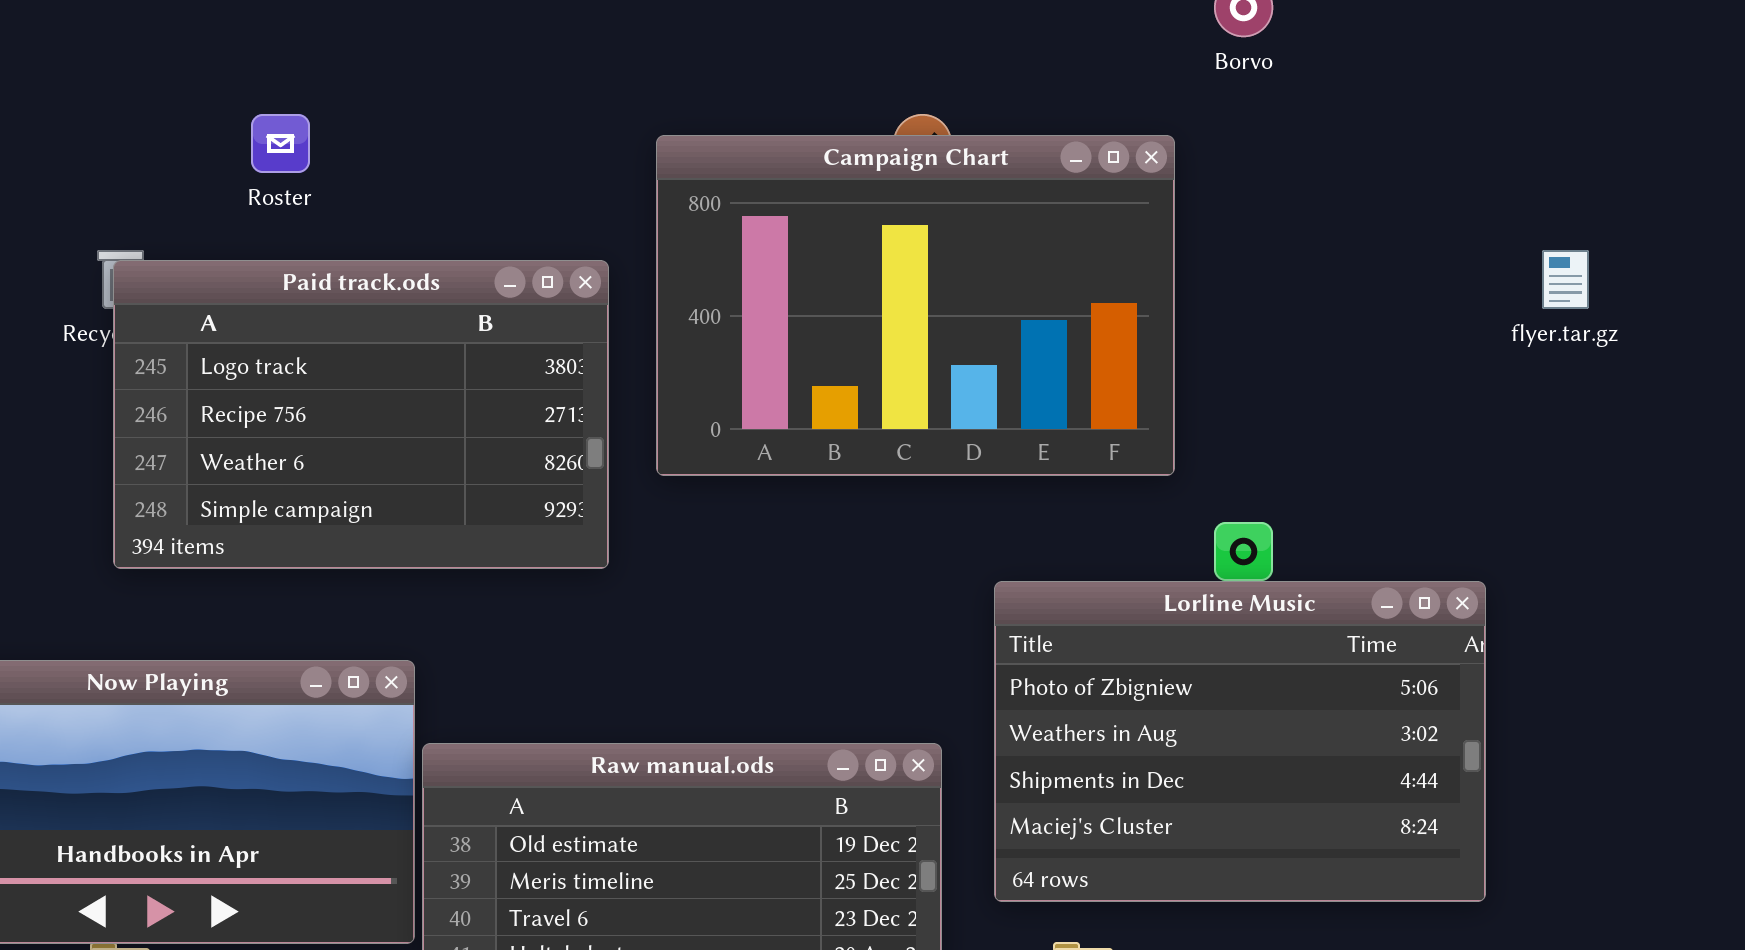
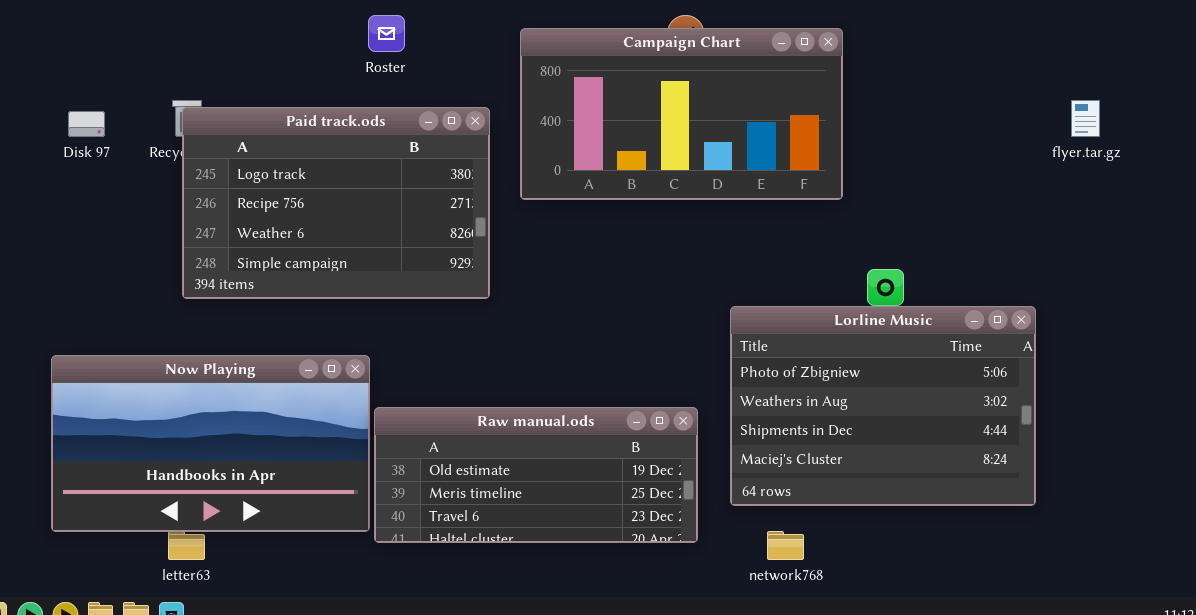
Roster: [251,114,310,173] -> [368,15,405,52], moved
Campaign Chart: [656,135,1175,476] -> [520,28,843,200], resized

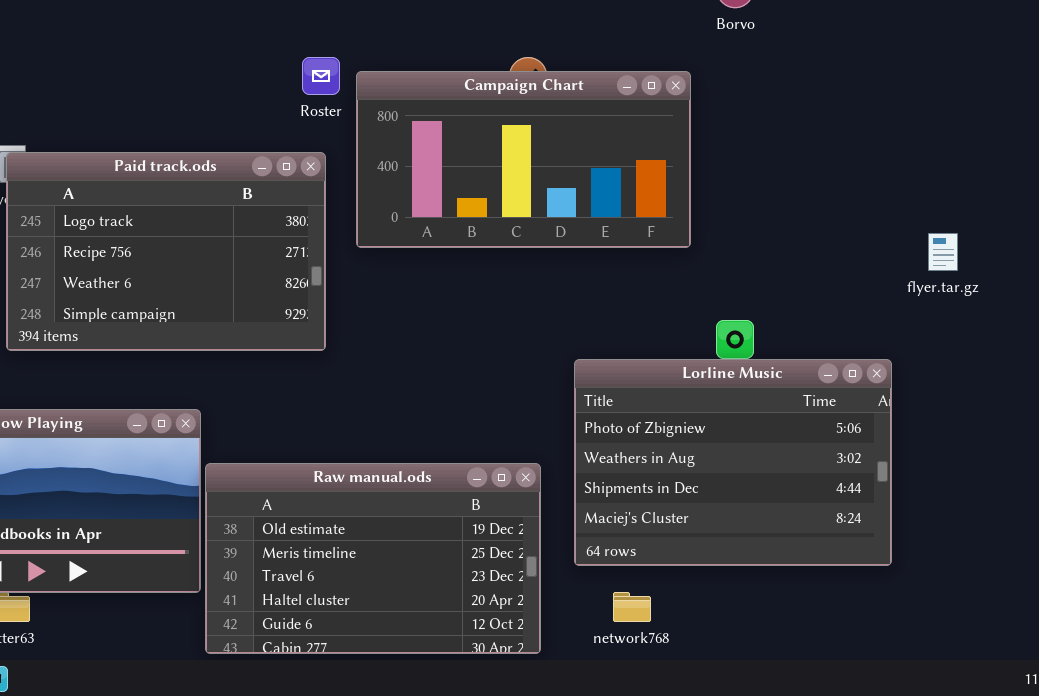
Roster: [368,15,405,52] -> [302,57,340,95], moved
flyer.tar.gz: [1071,100,1100,137] -> [928,233,958,271], moved
Raw manual.ods: [374,407,698,543] -> [205,463,541,654], resized

